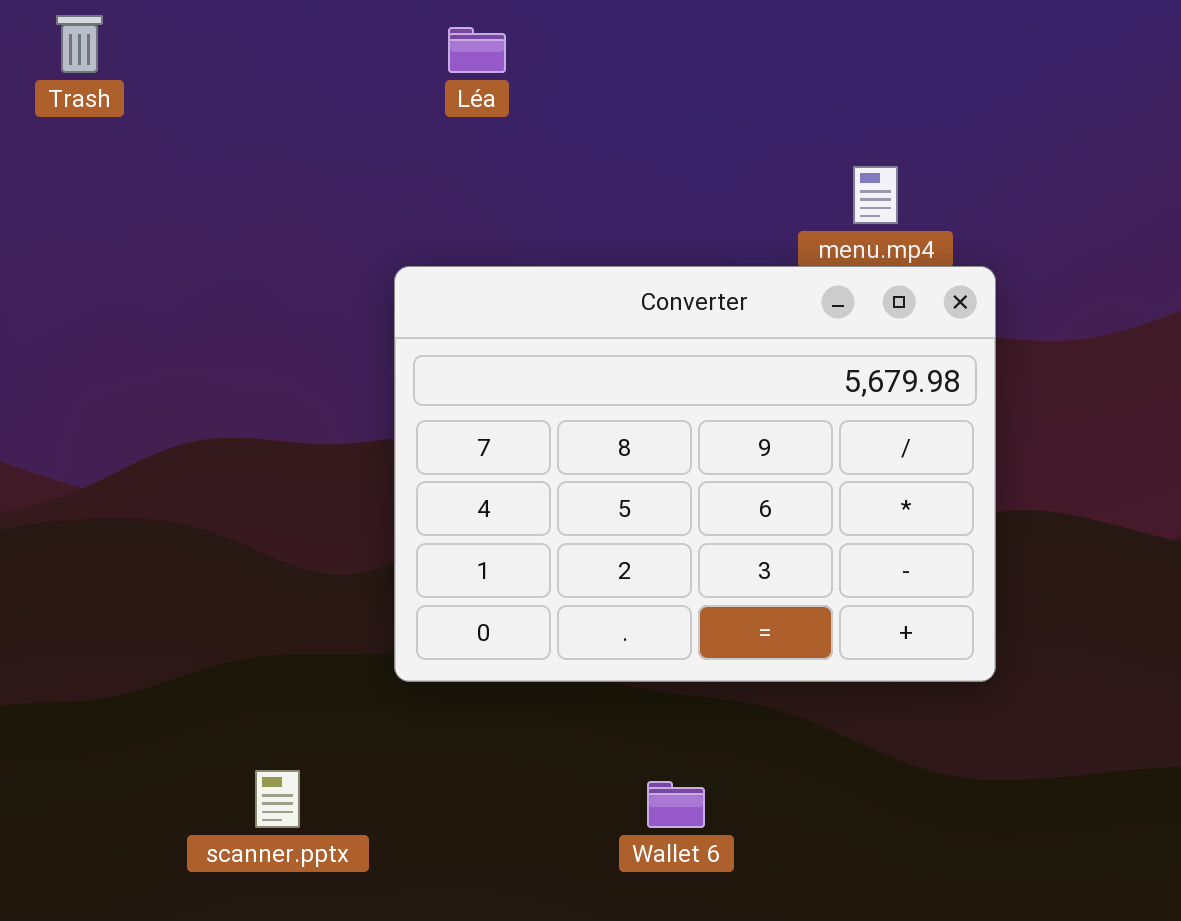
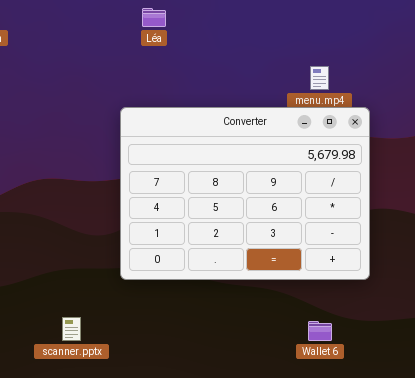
Wallet 6: [647,781,705,828] -> [308,321,332,341], moved

